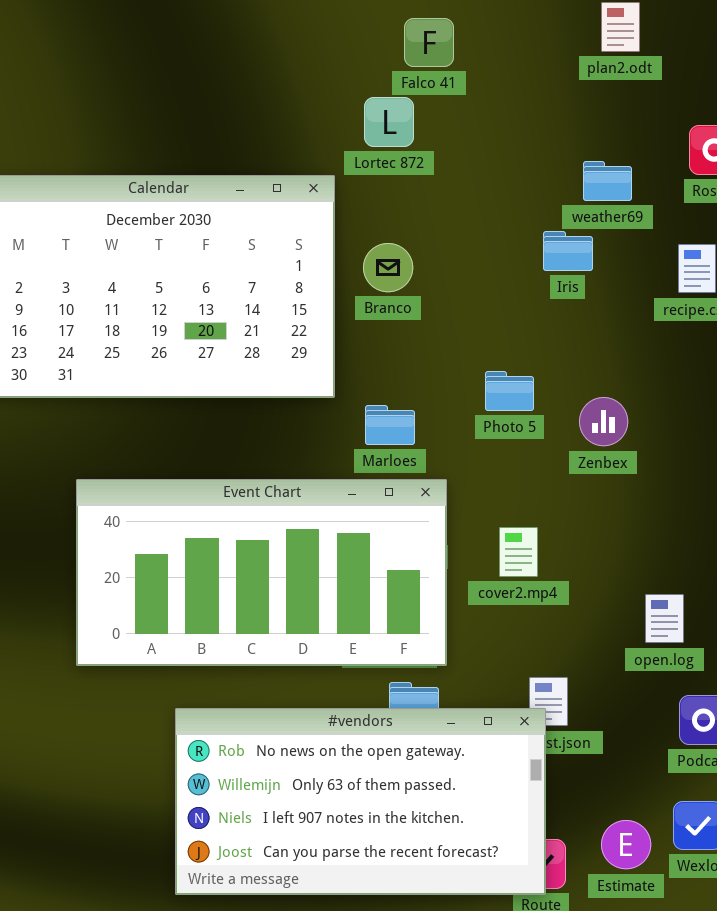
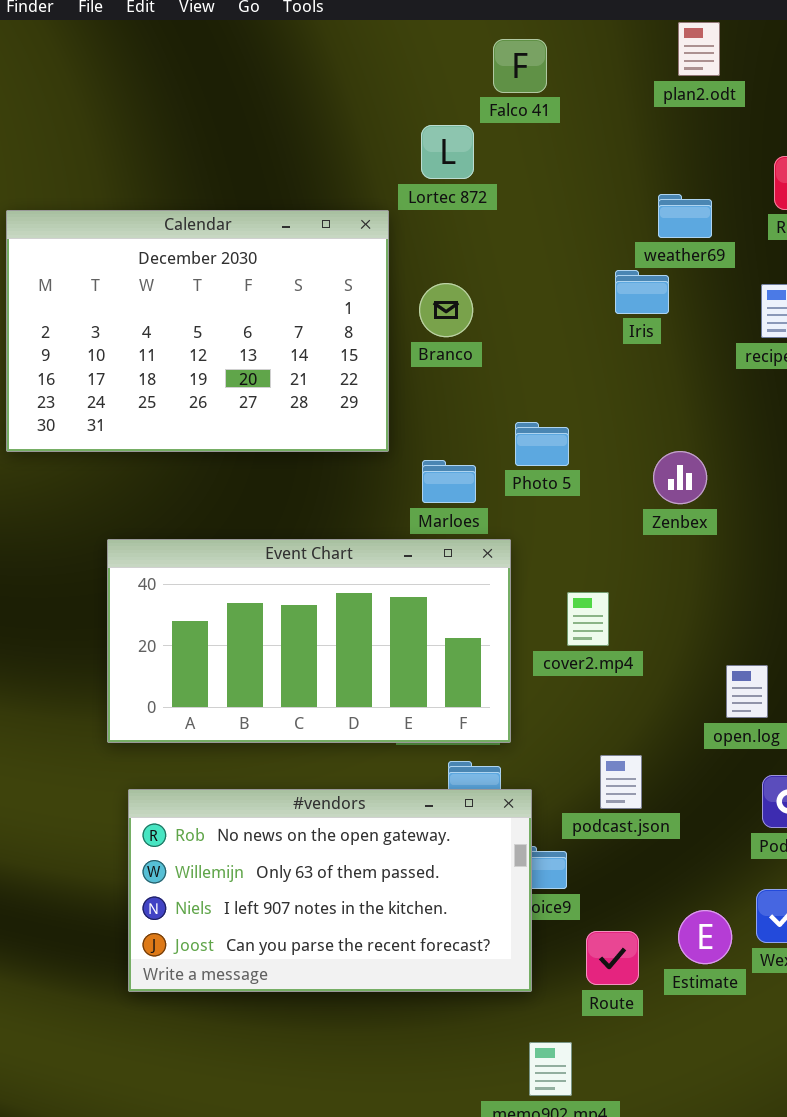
Falco 41: [404,18,454,67] -> [493,39,547,93], moved
Photo 5: [485,371,534,411] -> [515,422,569,466], moved
#vendors: [175,708,546,895] -> [128,789,532,992], moved

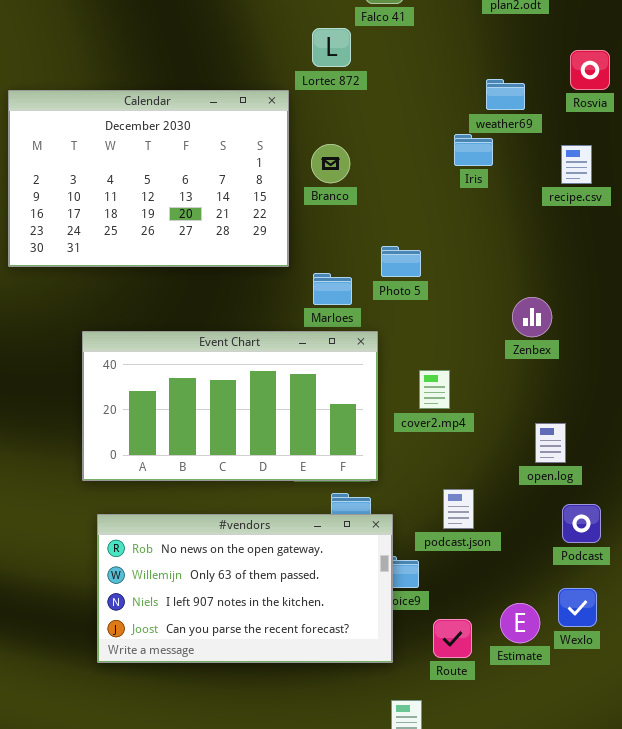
Zenbex: [653,451,707,504] -> [512,297,552,337], moved

